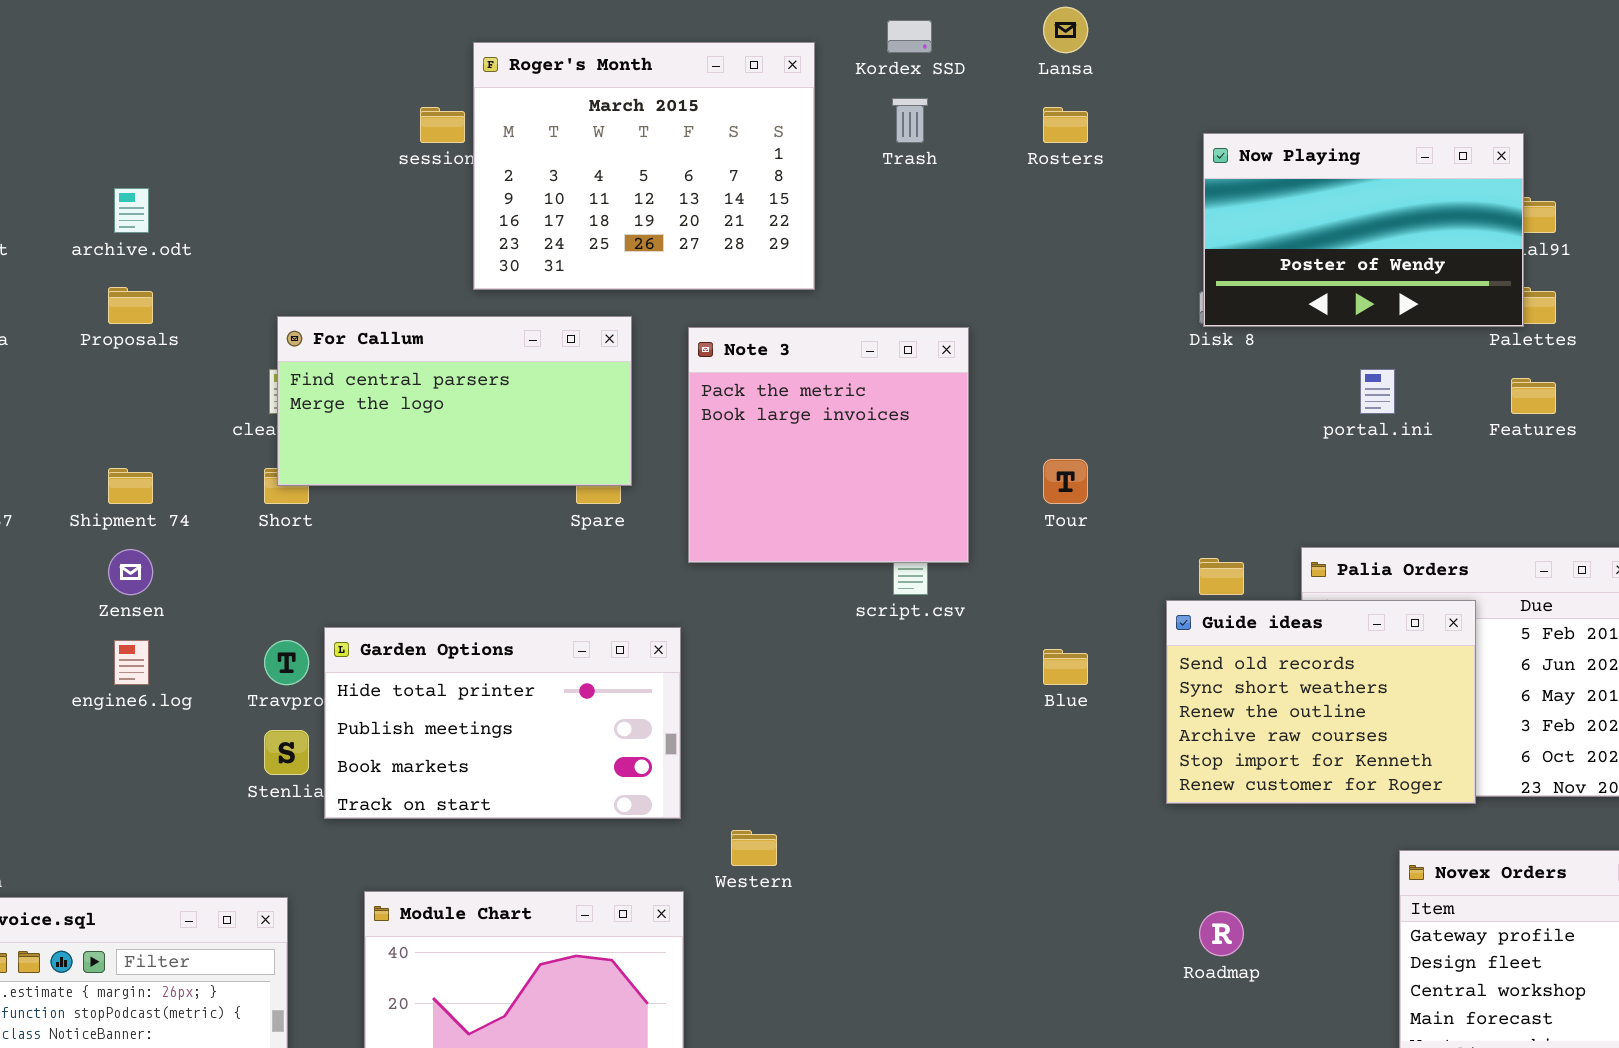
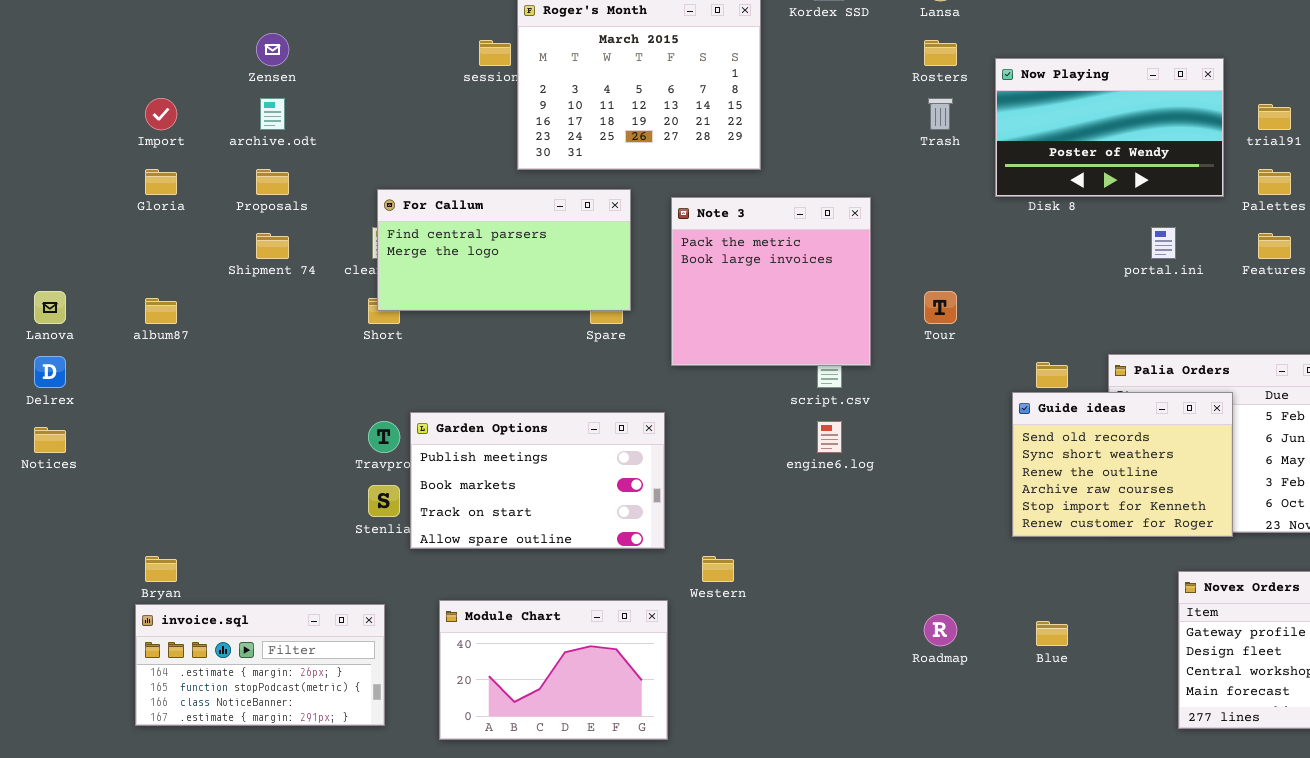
Trash: [892,98,928,143] -> [928,98,953,130], moved
Now Playing: [1203,133,1524,327] -> [995,58,1224,197], moved
Shipment 74: [108,468,153,504] -> [256,233,289,259], moved
Zensen: [108,549,153,595] -> [256,33,289,66], moved
Garden Options: [324,627,681,819] -> [410,412,665,549], scrolled down 1 row
engine6.log: [114,640,149,685] -> [817,421,842,453], moved
Blue: [1043,649,1088,685] -> [1036,621,1068,646], moved
Roadmap: [1199,911,1244,956] -> [924,614,957,646], moved

